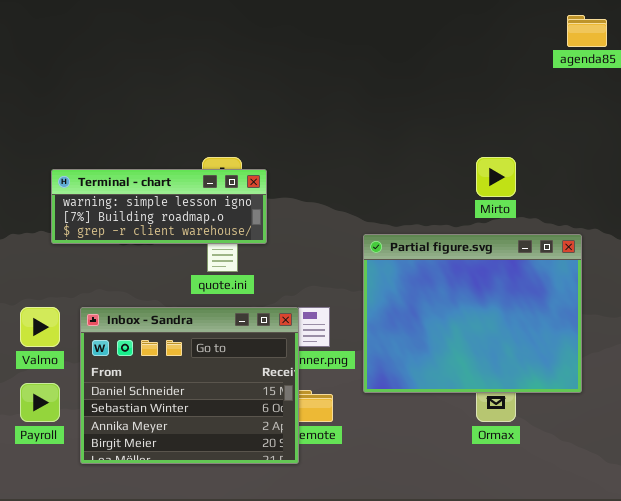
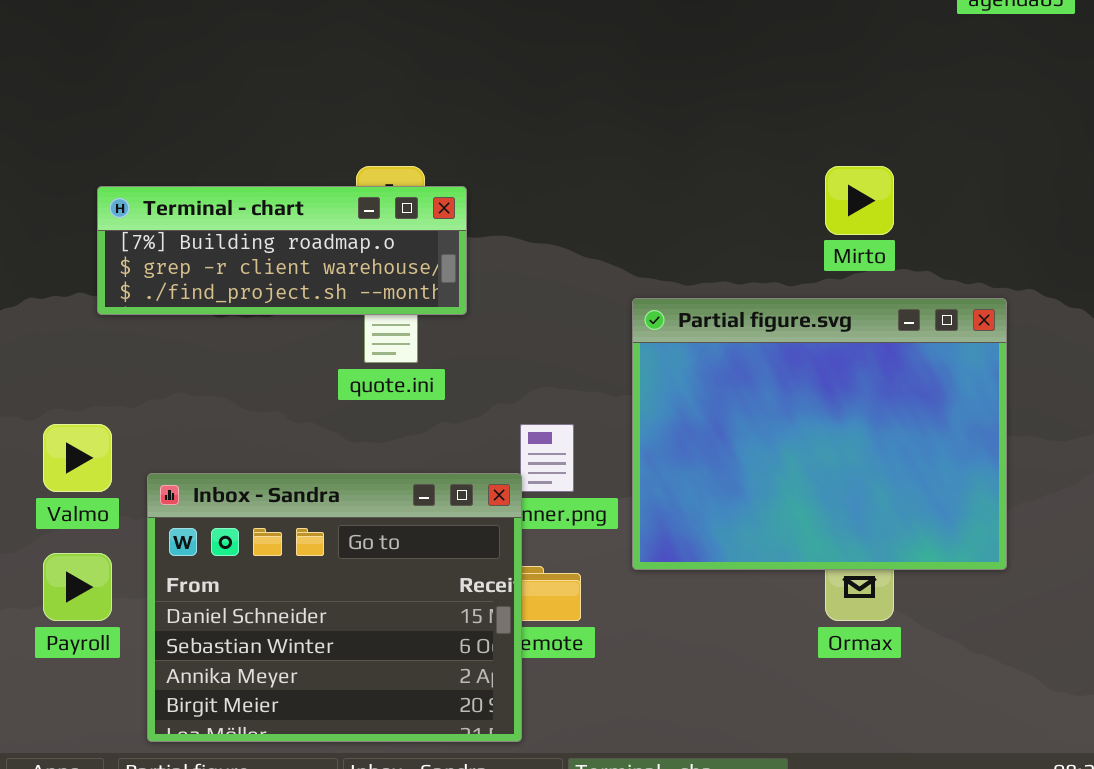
Terminal - chart: [51,169,267,244] -> [97,186,467,315], scrolled down 1 row
Inbox - Sandra: [80,307,299,464] -> [147,473,522,742], moved

